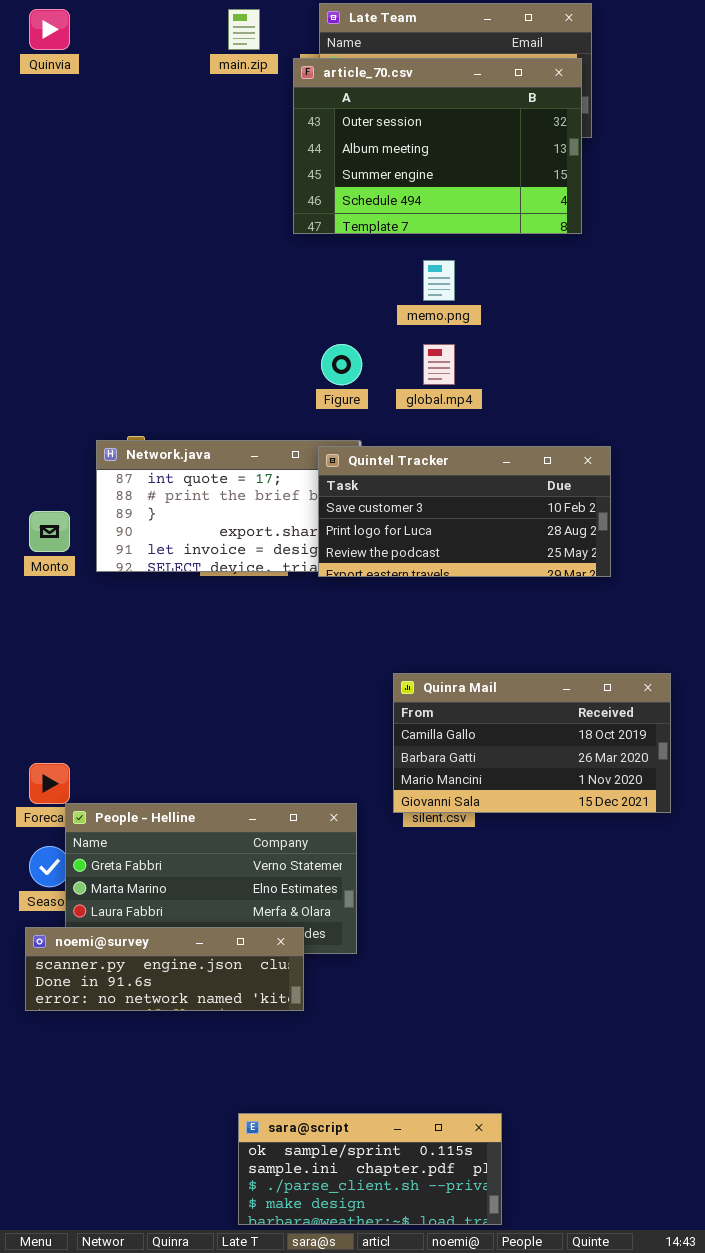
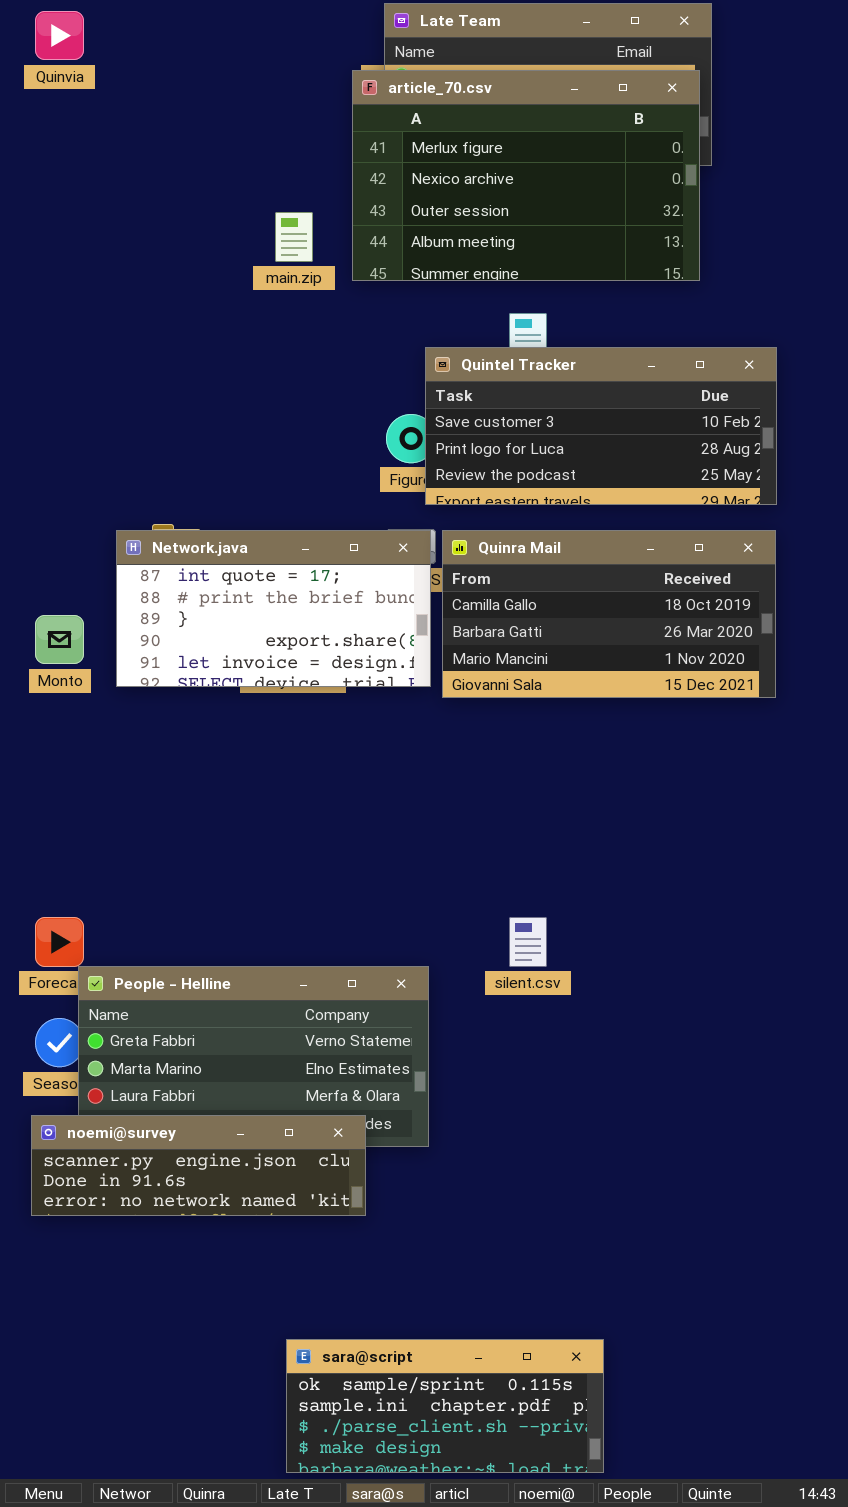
main.zip: [228,9,260,50] -> [275,212,313,262], moved
article_70.csv: [293,58,582,234] -> [352,70,700,281], scrolled up 2 rows
Quintel Tracker: [318,446,611,577] -> [425,347,777,505], moved
Quinra Mail: [393,673,671,813] -> [442,530,776,698], moved

